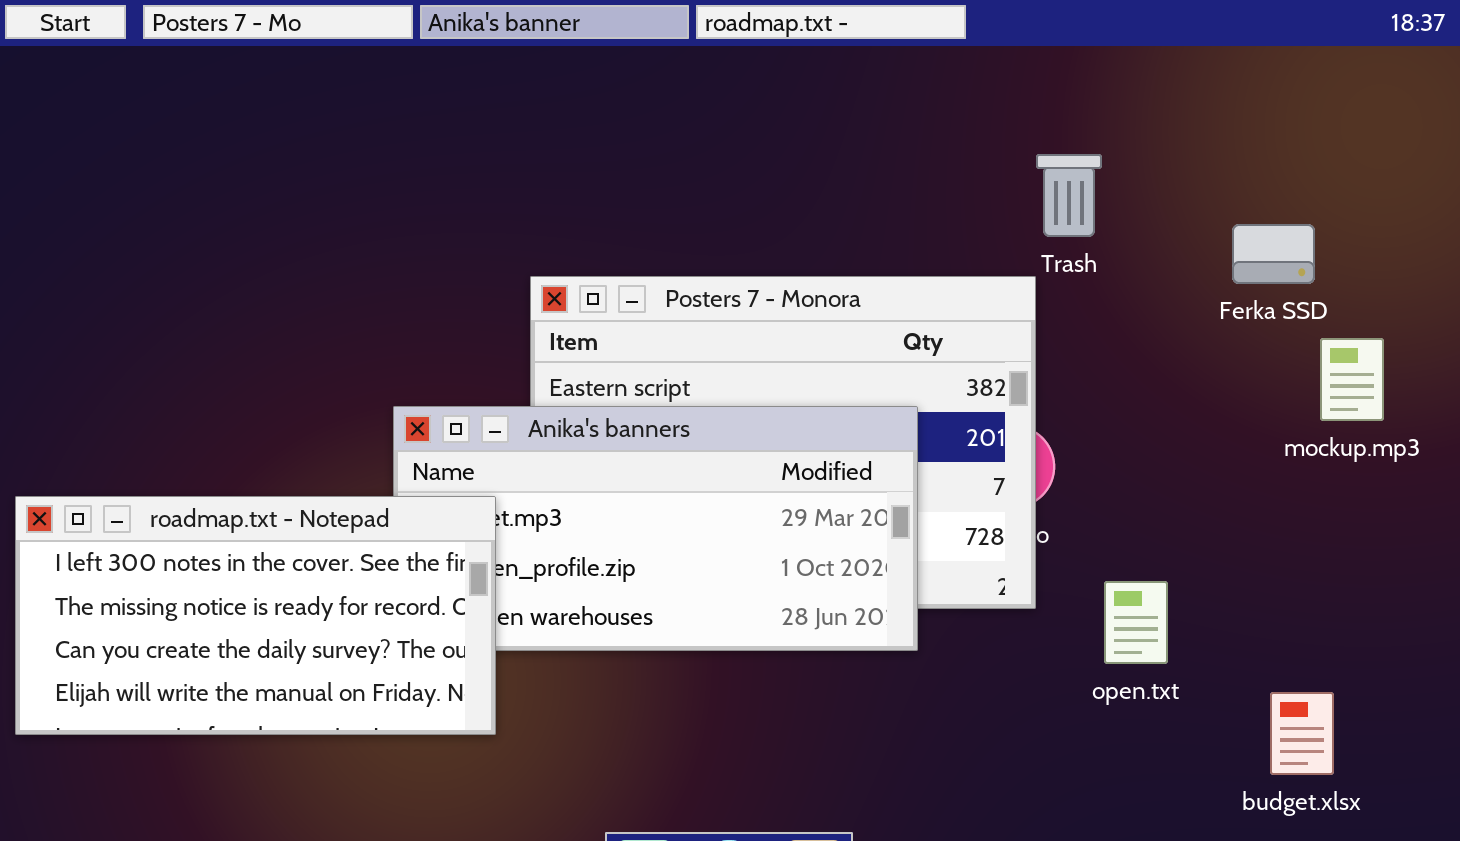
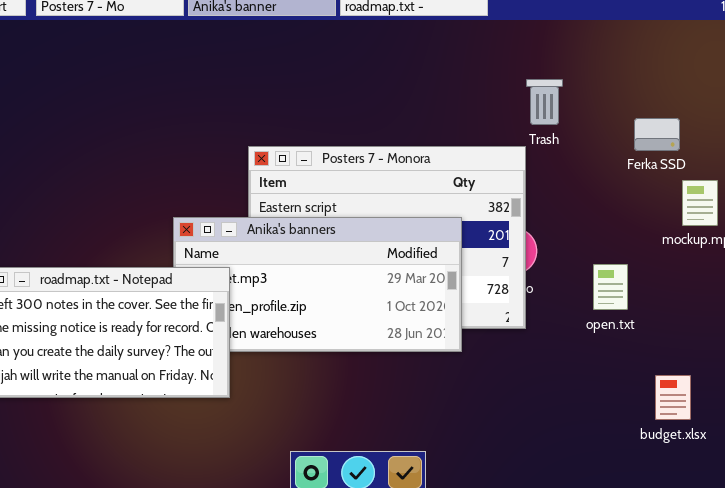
open.txt: [1104,581,1168,664] -> [593,264,628,310], moved

